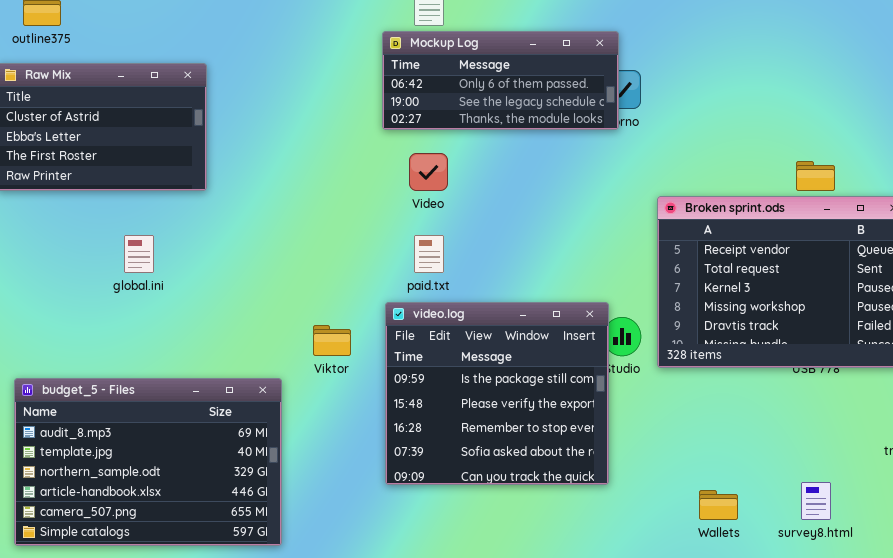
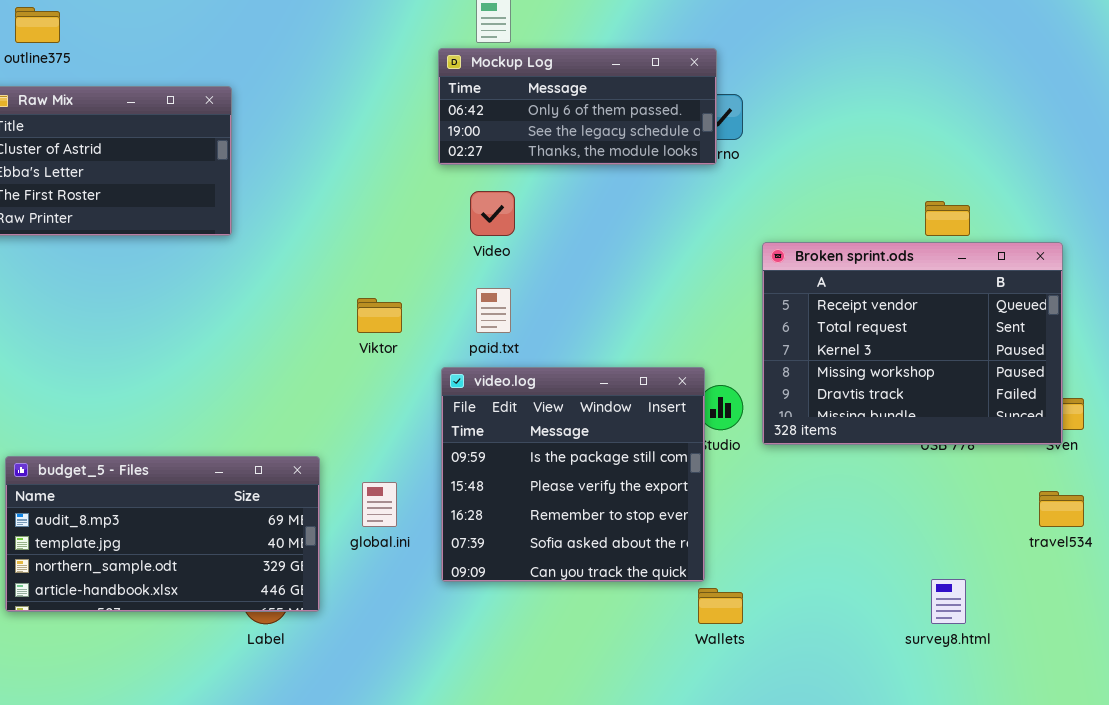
global.ini: [124,235,154,273] -> [362,482,397,527], moved
Viktor: [313,325,351,356] -> [357,298,402,333], moved
budget_5 - Files: [14,378,282,546] -> [5,456,320,612], resized
Wallets: [699,490,738,520] -> [698,588,743,624], moved

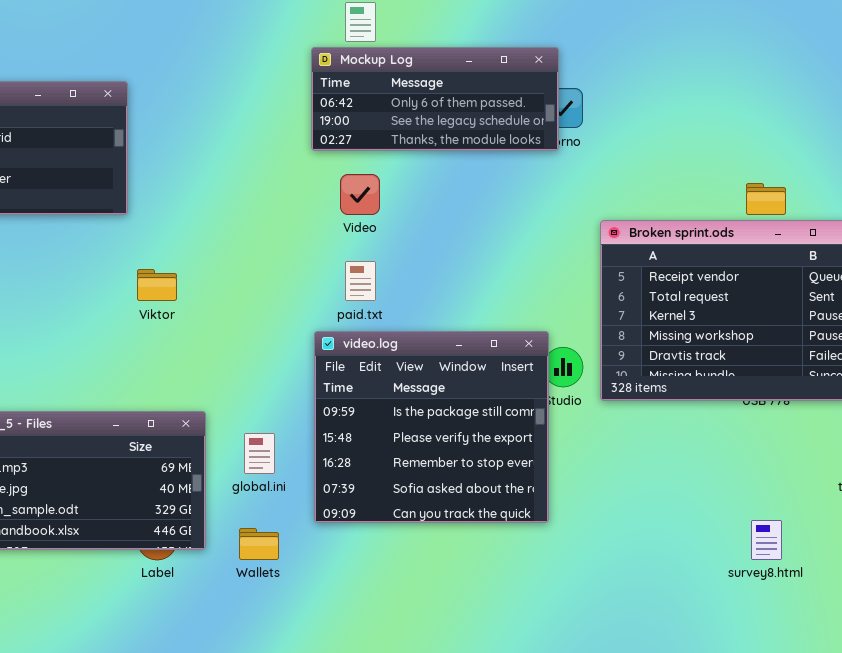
Viktor: [357,298,402,333] -> [137,269,177,301], moved
Wallets: [698,588,743,624] -> [239,528,279,560], moved

